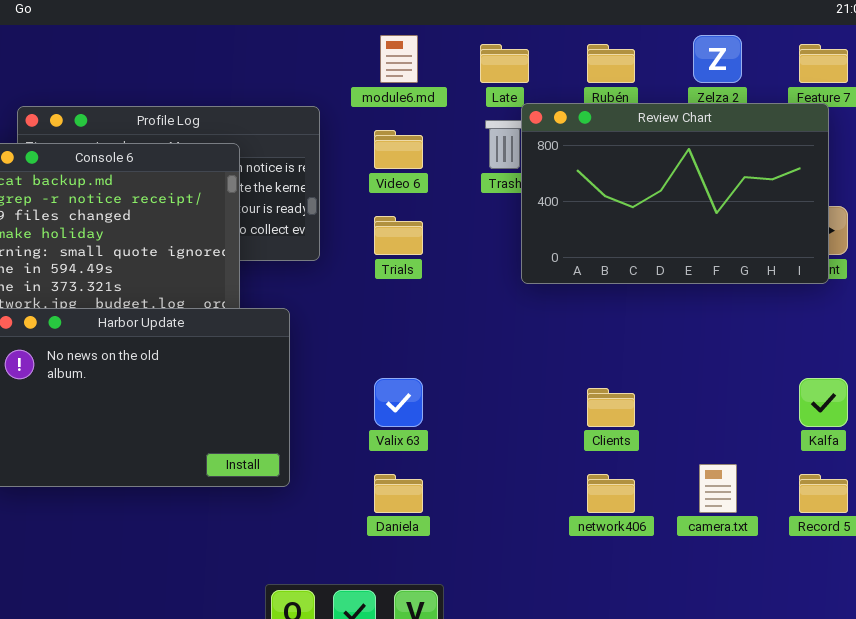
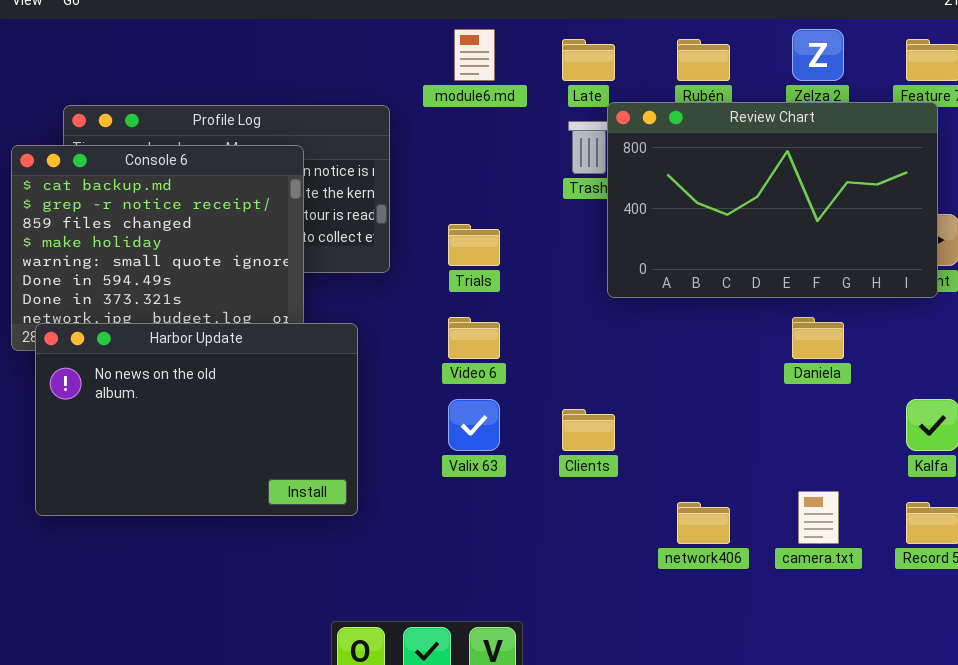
Video 6: [374,130,423,169] -> [448,317,500,359], moved
Clients: [587,388,635,427] -> [562,409,615,451], moved
Daniela: [374,474,423,513] -> [792,317,844,359], moved

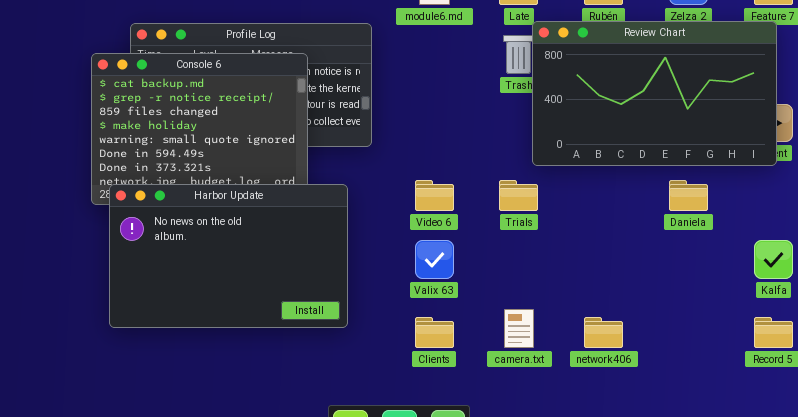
Trials: [448,224,500,266] -> [499,180,538,211], moved
Clients: [562,409,615,451] -> [415,317,454,348], moved
camera.txt: [798,491,839,544] -> [504,309,534,348], moved

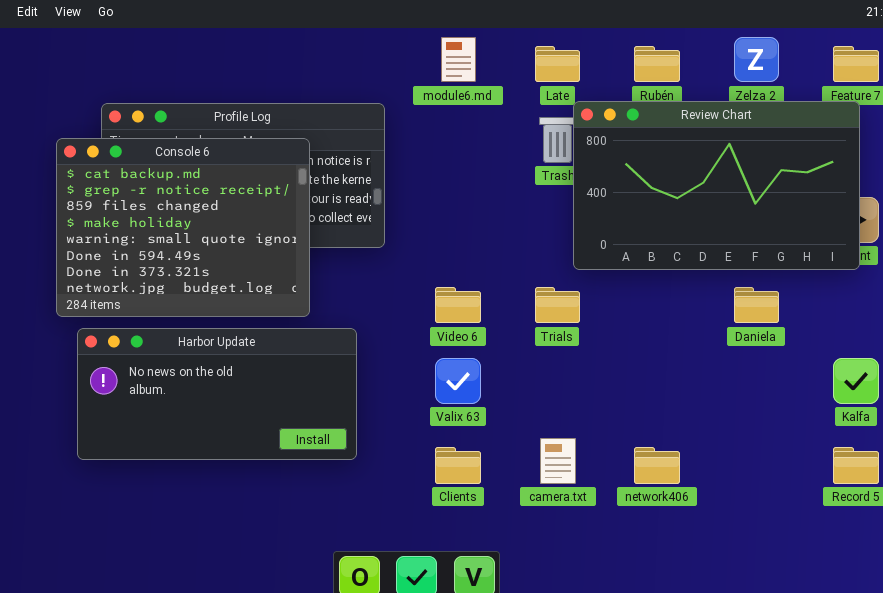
Harbor Update: [109,184,348,328] -> [77,328,357,460], resized

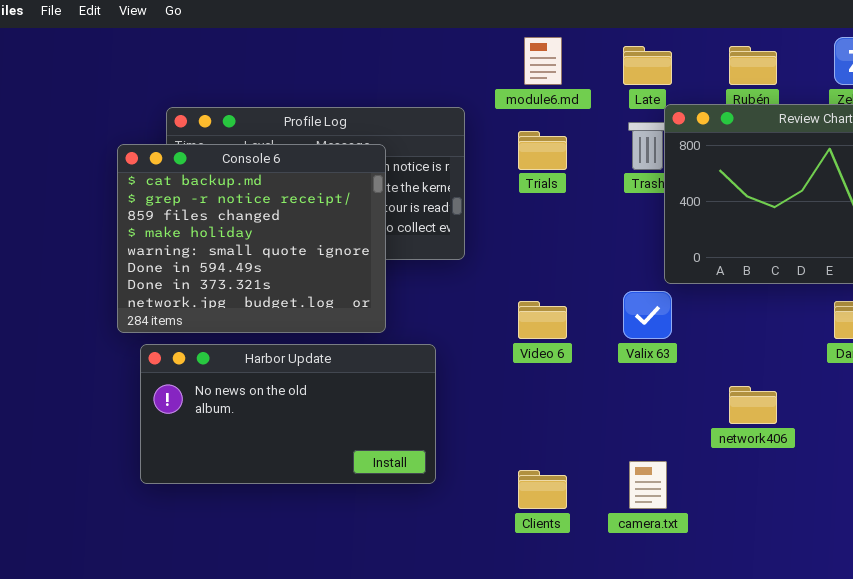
Trials: [535,287,580,323] -> [518,131,567,170], moved
Valix 63: [435,358,481,404] -> [623,291,672,339], moved
network406: [634,447,680,484] -> [729,386,777,424], moved

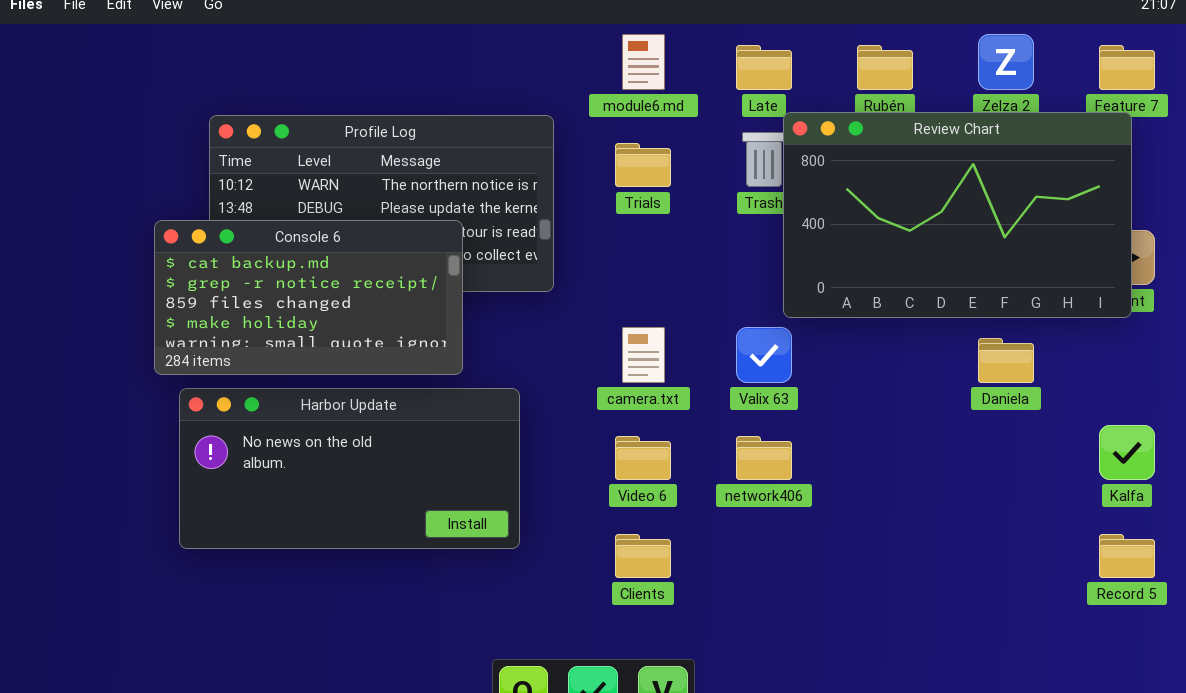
Console 6: [117,144,386,333] -> [154,220,463,375], resized
Video 6: [518,301,567,339] -> [615,436,671,480], moved
network406: [729,386,777,424] -> [736,436,792,480], moved
camera.txt: [629,461,667,509] -> [622,327,665,383], moved

